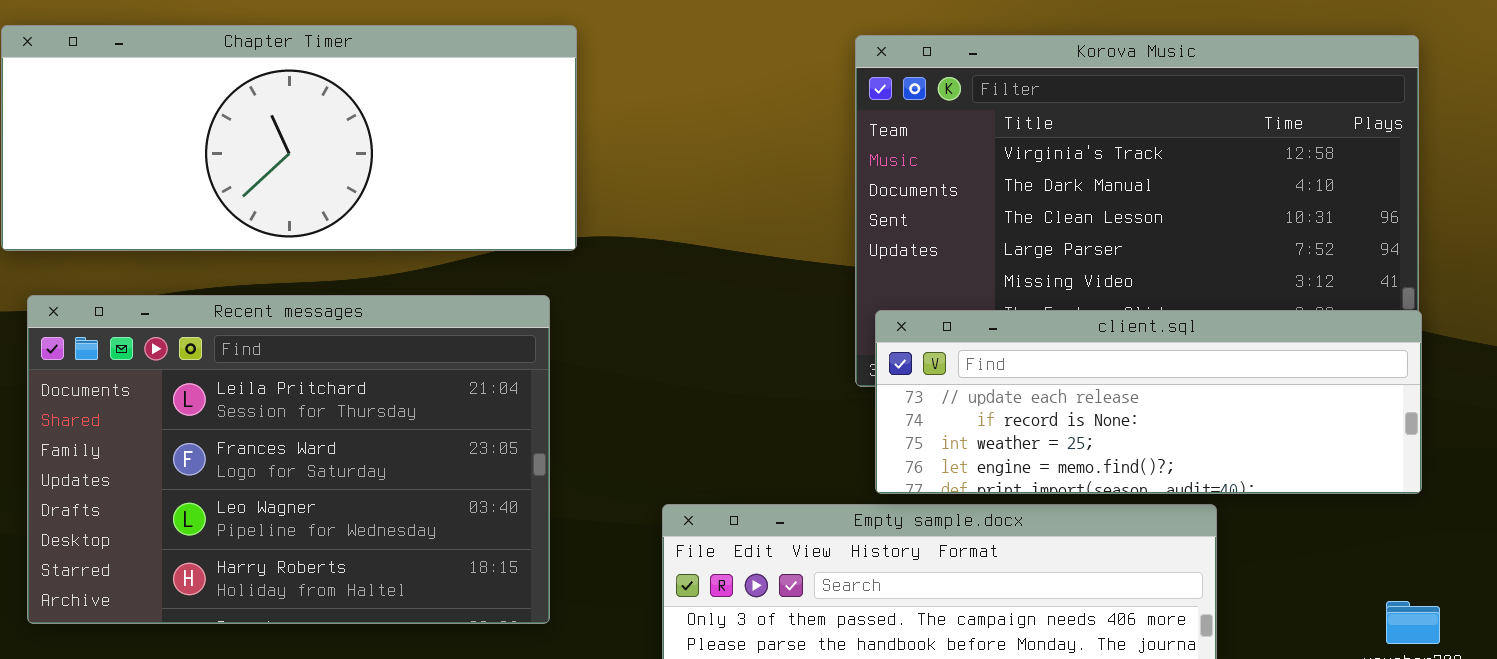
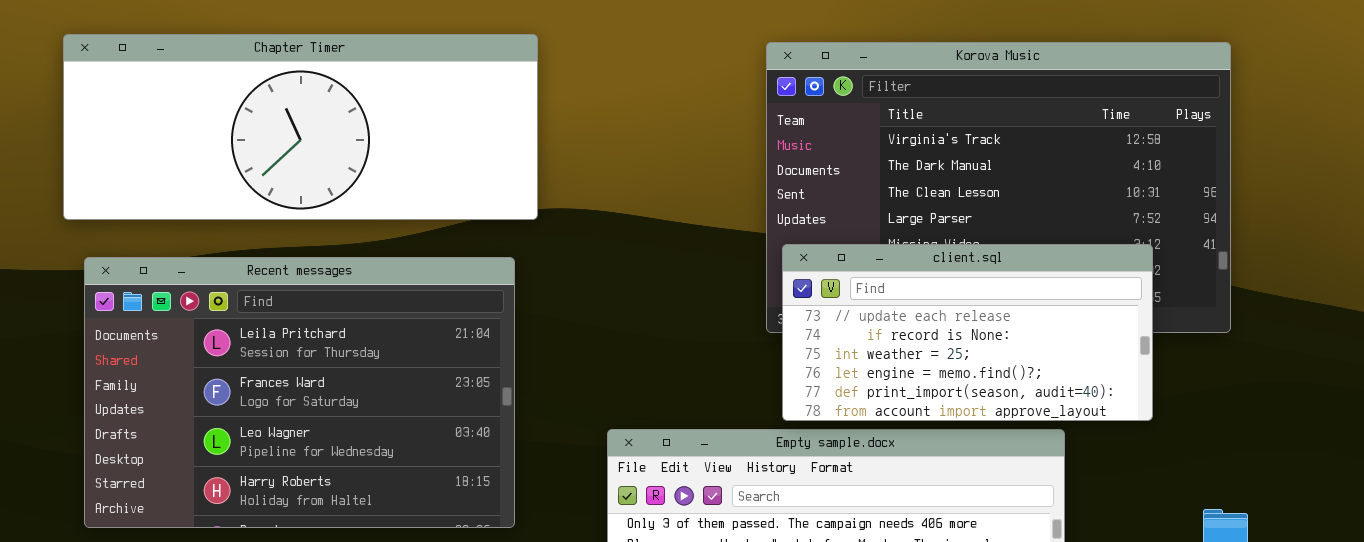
client.sql: [875,310,1422,494] -> [782,244,1153,421], resized

